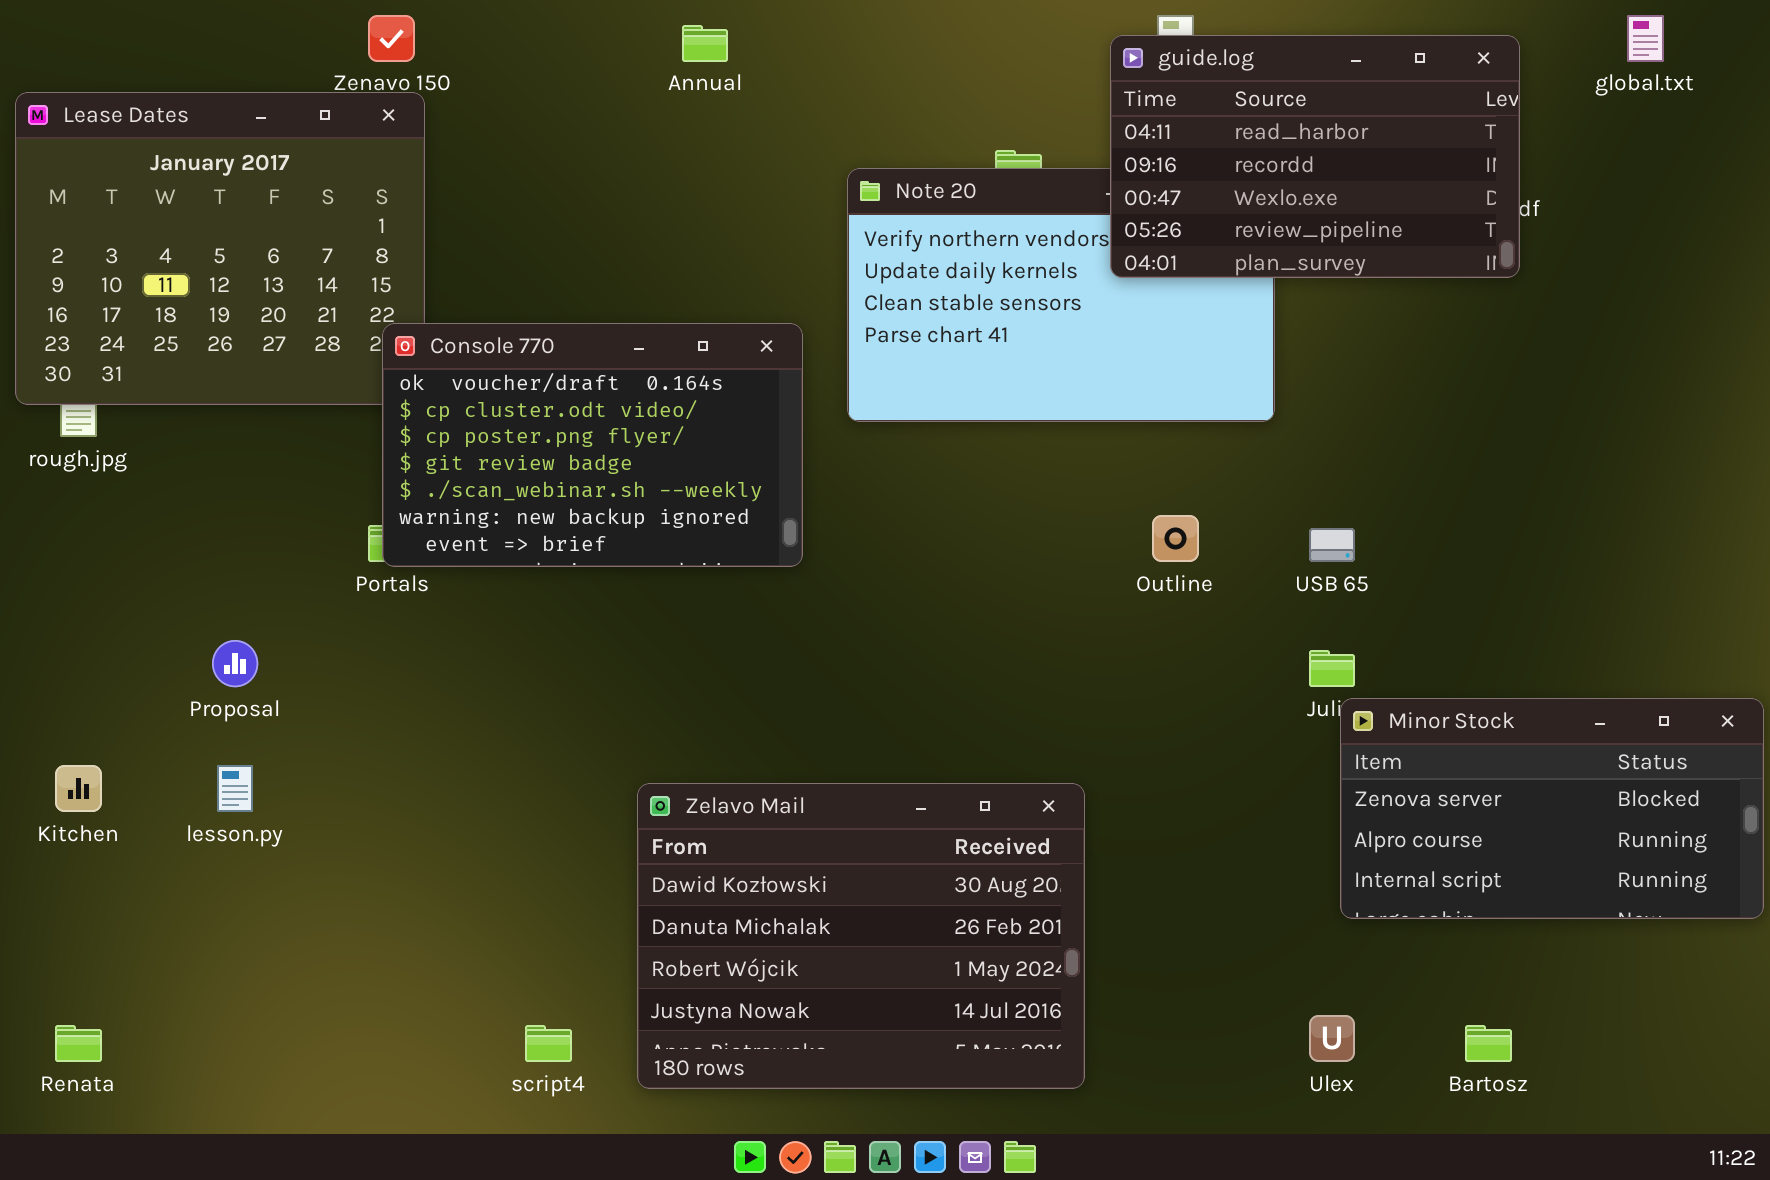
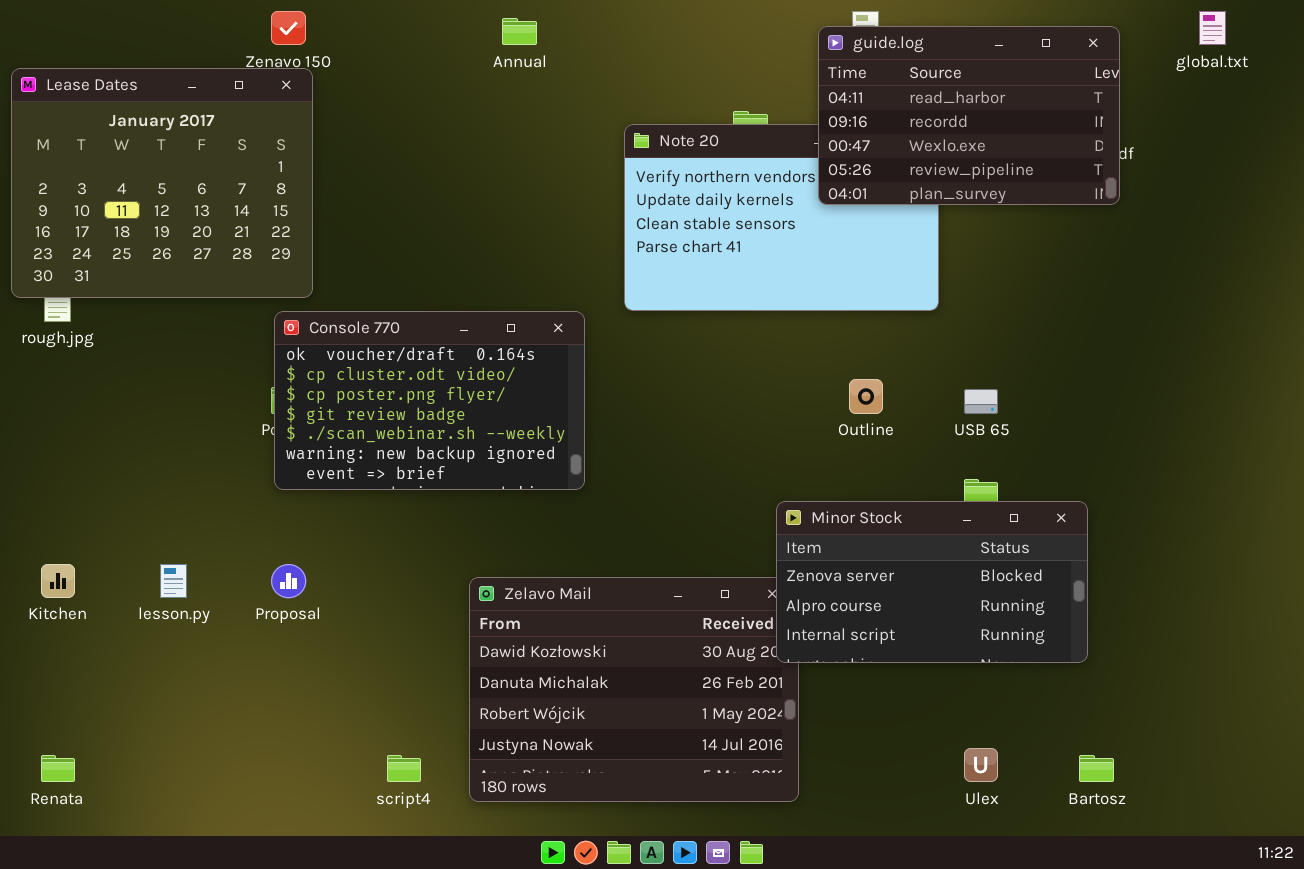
Console 770: [382,323,803,567] -> [274,311,585,490], moved
Proposal: [212,640,258,687] -> [271,564,306,598], moved
Minor Stock: [1340,698,1764,919] -> [776,501,1088,663], moved

